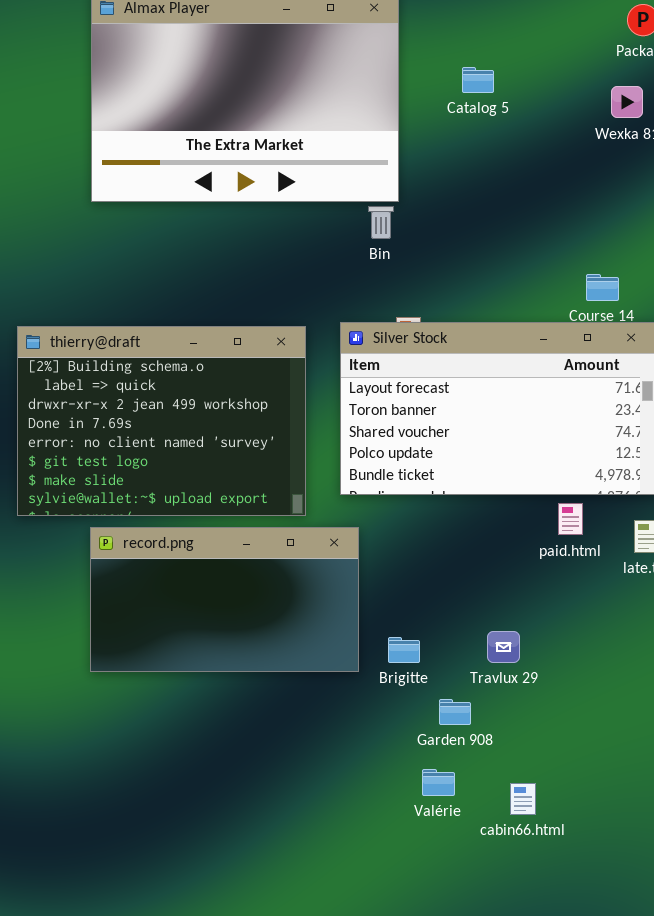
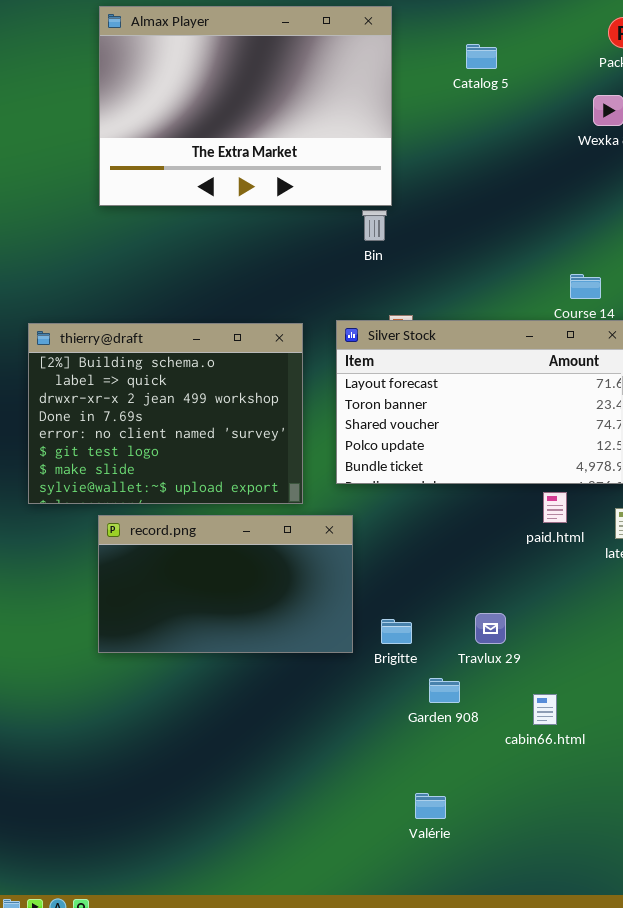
Catalog 5: [462,67,494,93] -> [466,44,497,69], moved
Valérie: [422,769,455,796] -> [415,793,446,819], moved
cabin66.html: [510,783,536,815] -> [533,694,557,725], moved

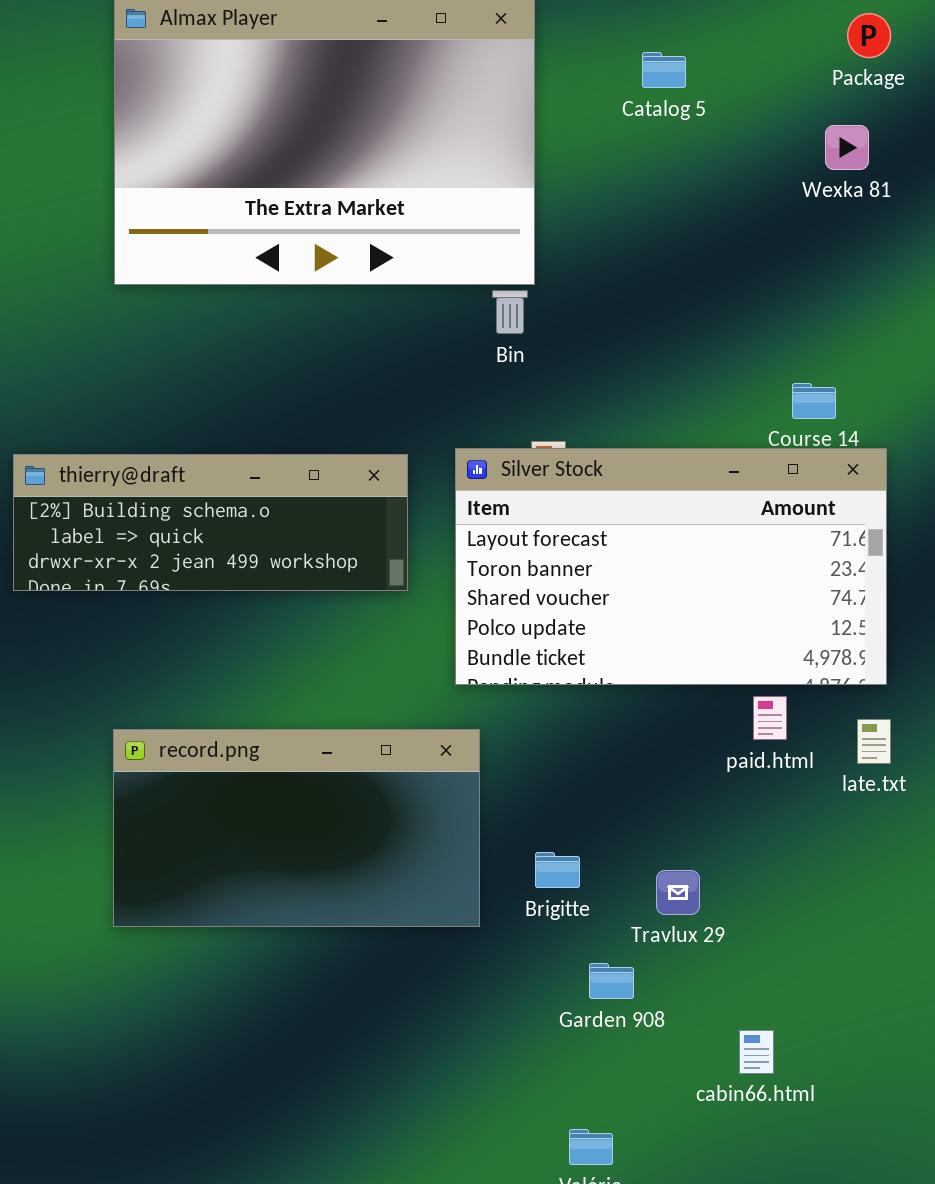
thierry@draft: [28,323,303,504] -> [13,454,408,591], resized
Brigitte: [381,619,412,644] -> [535,852,580,888], moved
cabin66.html: [533,694,557,725] -> [739,1030,774,1074], moved

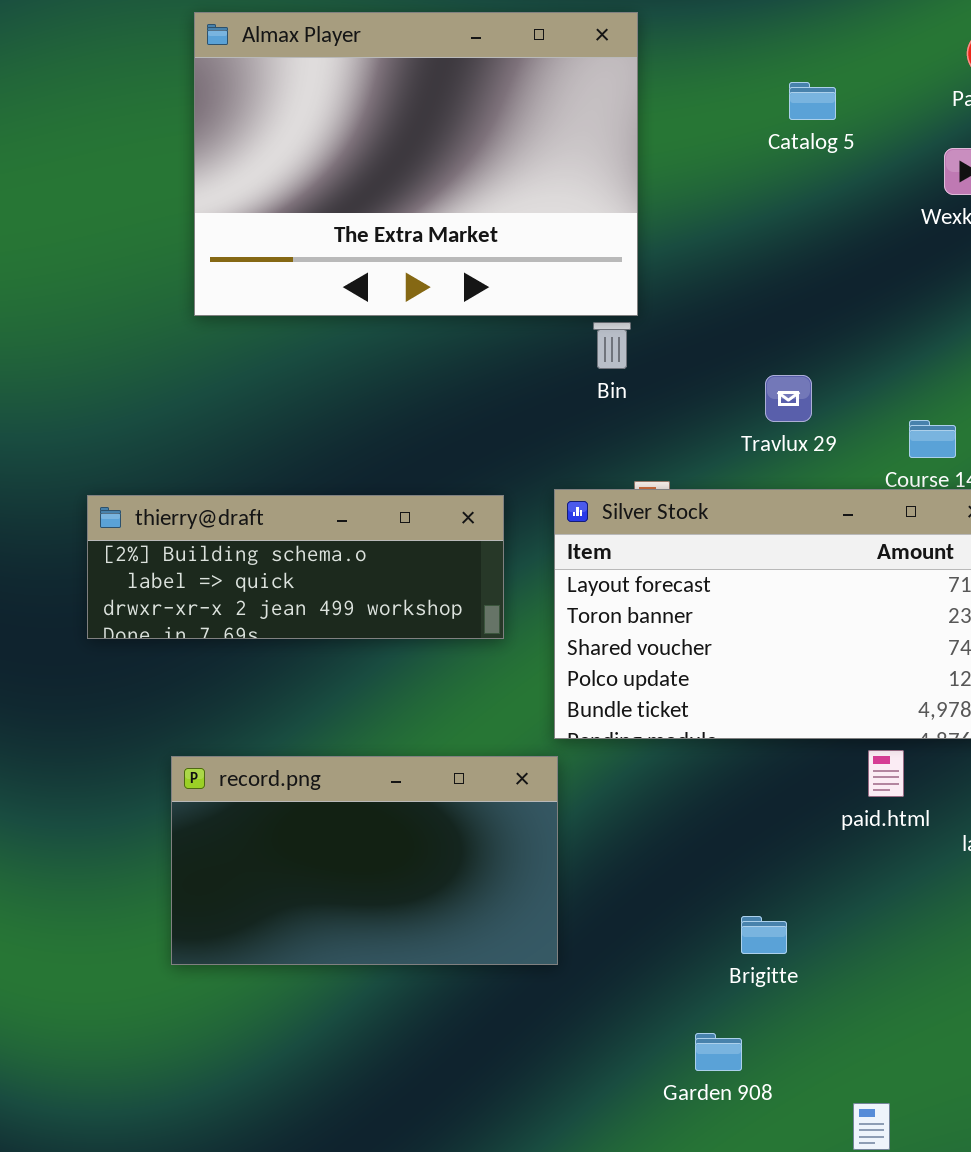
Catalog 5: [642,52,686,88] -> [789,82,836,120], moved
record.png: [113,729,480,927] -> [171,756,558,965], moved
Brigitte: [535,852,580,888] -> [741,916,787,954], moved
Travlux 29: [656,870,700,915] -> [765,375,812,422], moved

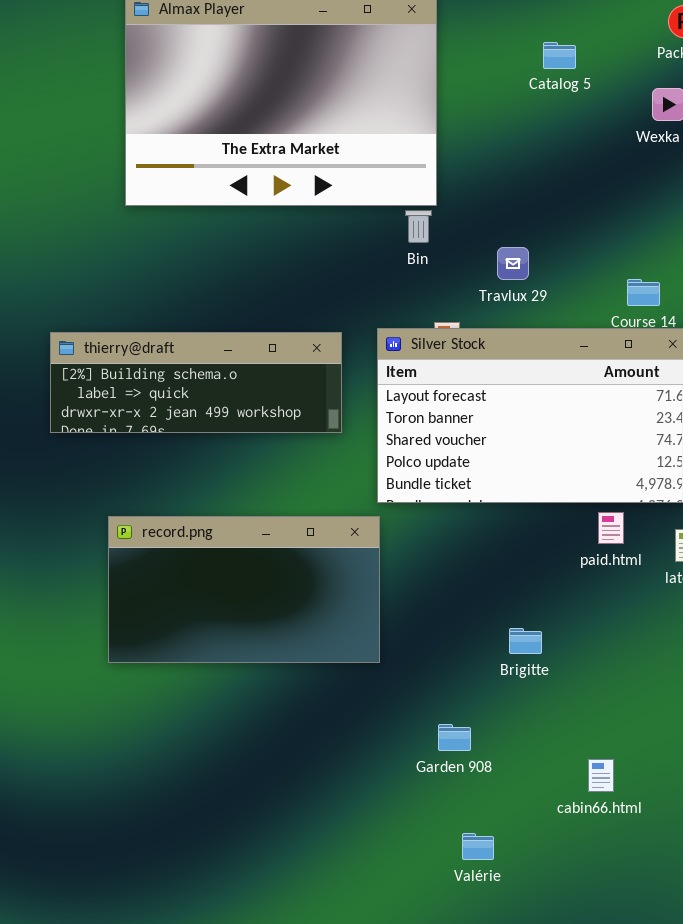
Travlux 29: [765,375,812,422] -> [497,247,529,280], moved
Garden 908: [695,1033,742,1071] -> [438,724,471,751], moved

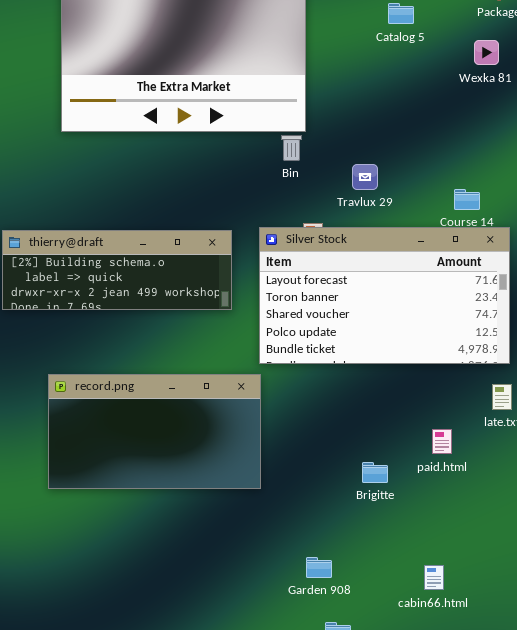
paid.html: [598,512,624,544] -> [432,429,452,454], moved
Garden 908: [438,724,471,751] -> [306,557,332,578], moved

